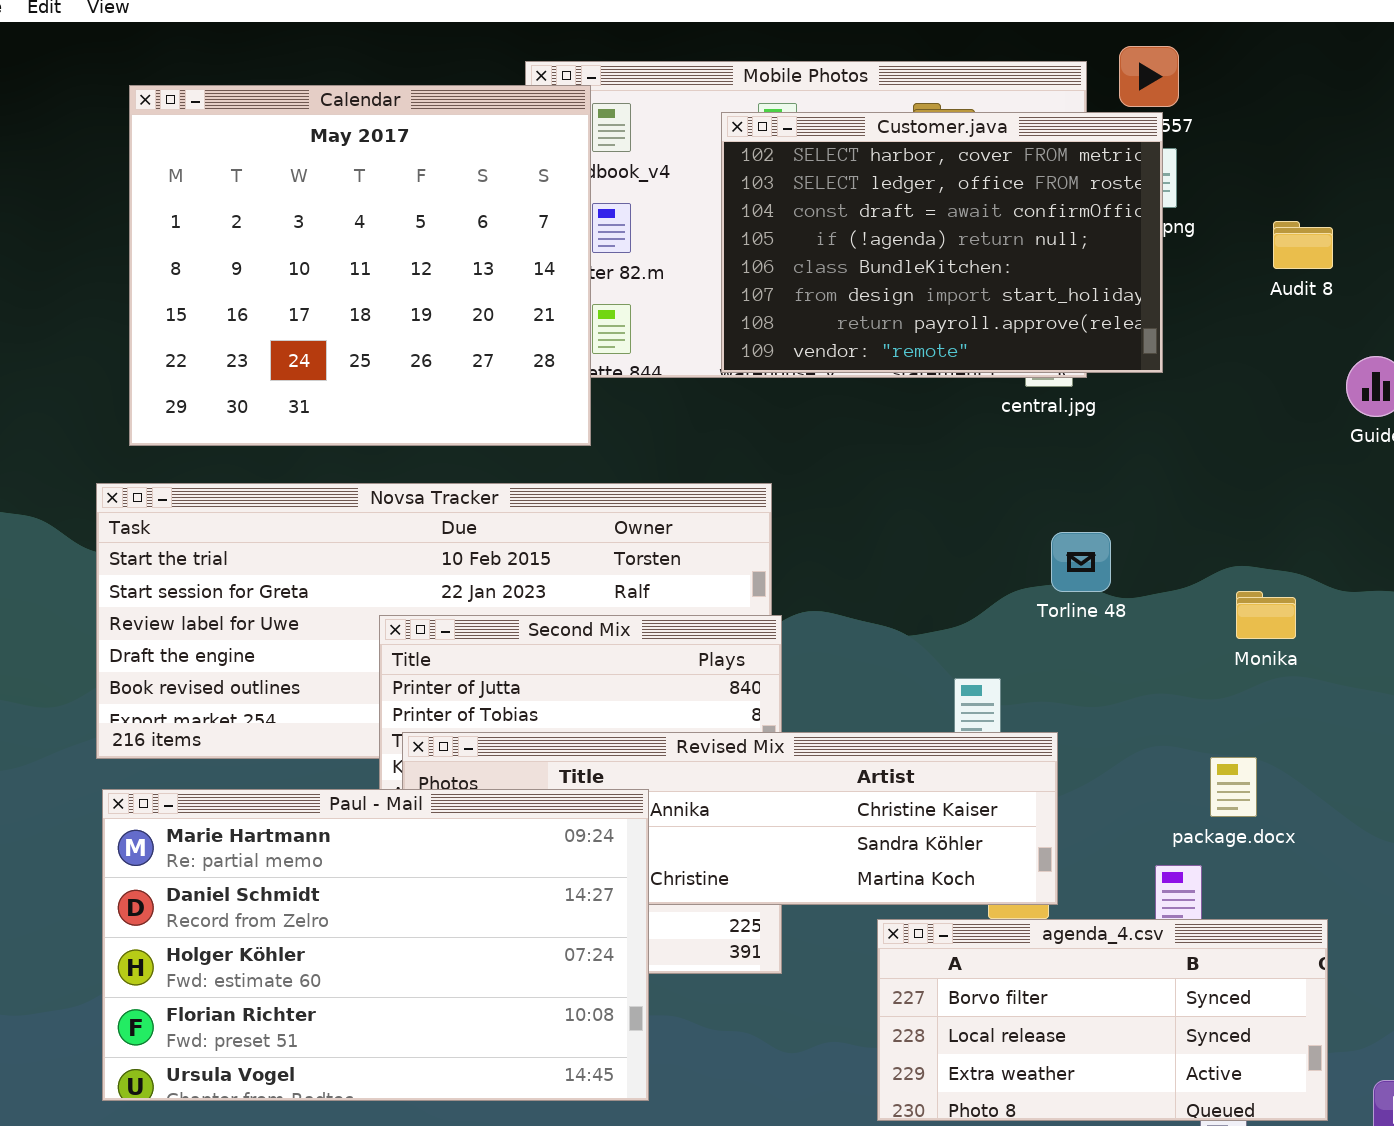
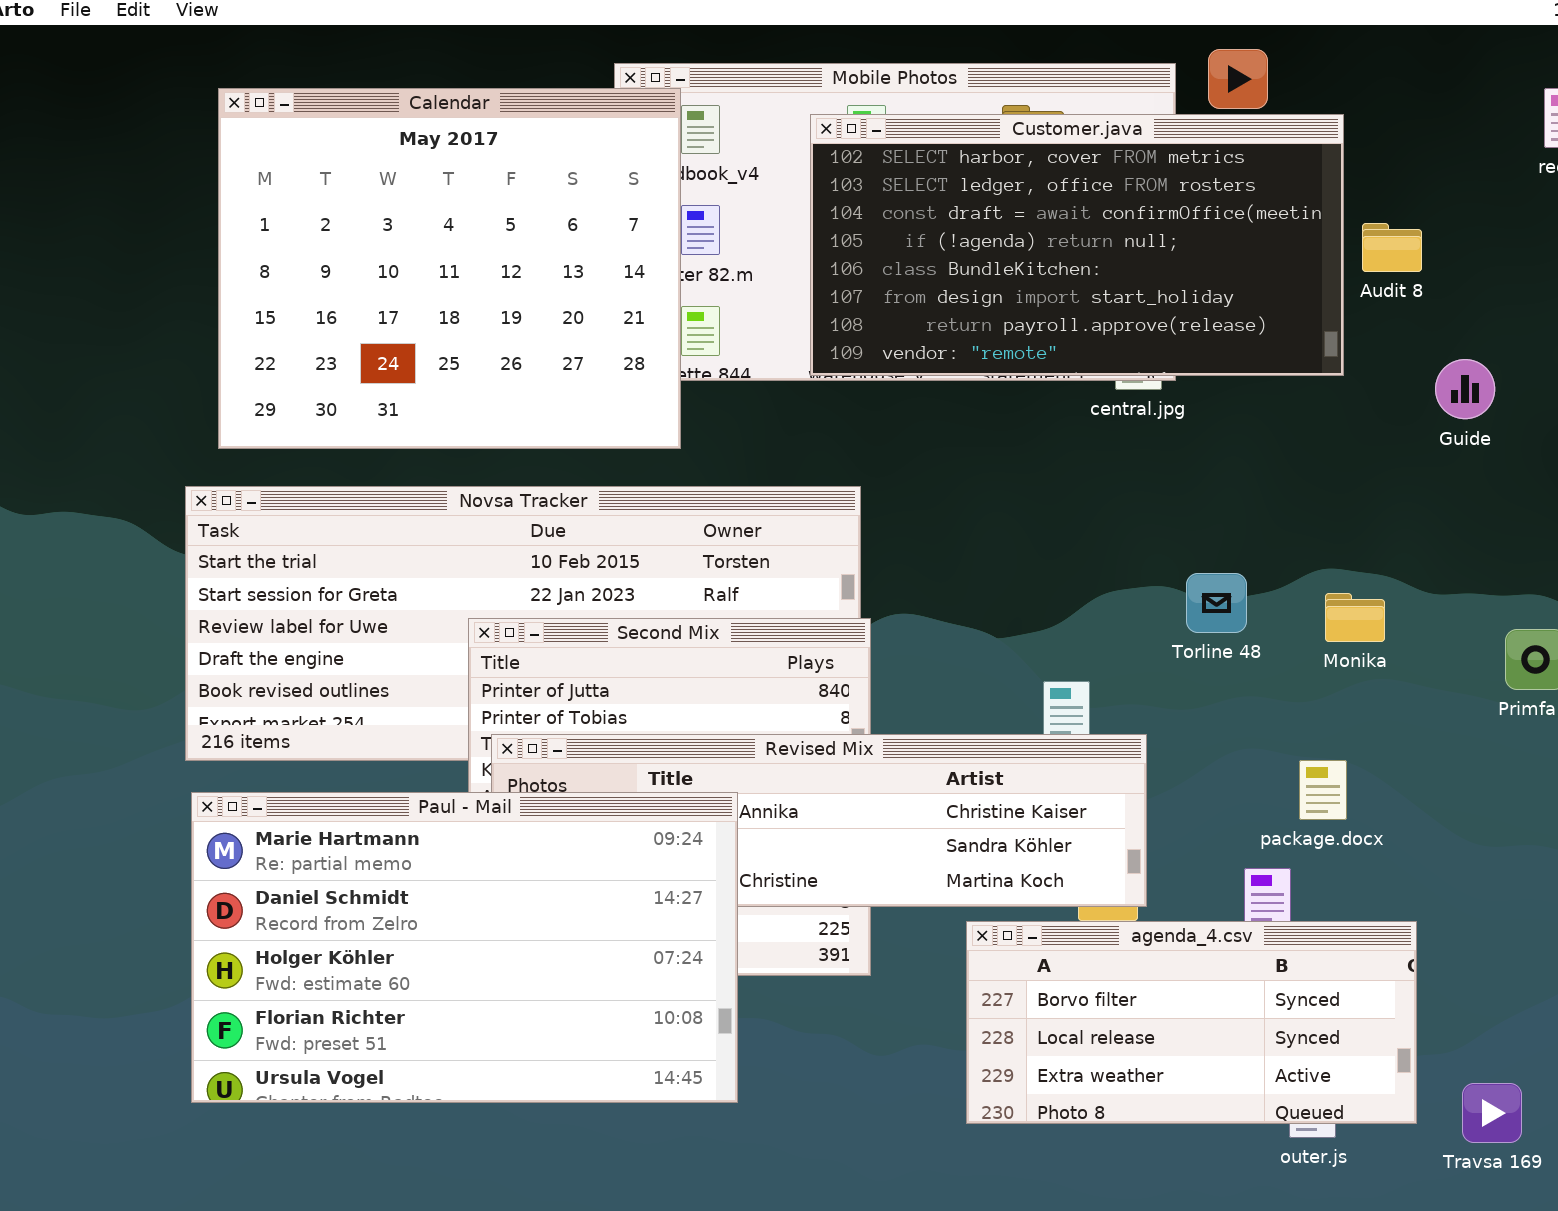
Customer.java: [721,112,1163,373] -> [810,114,1344,376], resized
Torline 48: [1051,532,1111,592] -> [1186,573,1247,633], moved

